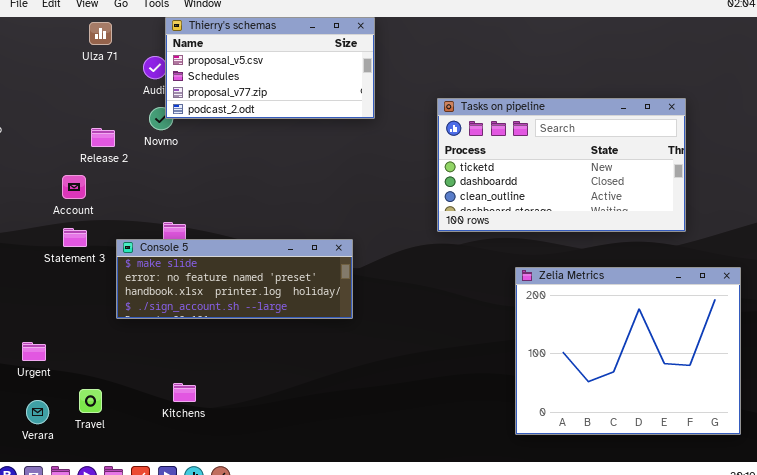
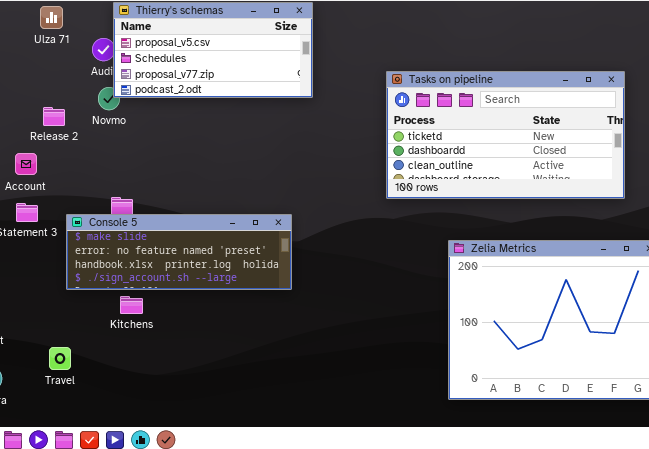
Tasks on pipeline: [437,98,686,232] -> [386,71,625,199], moved
Kitchens: [173,383,196,402] -> [120,296,143,314], moved
Travel: [79,389,102,413] -> [49,347,71,370], moved

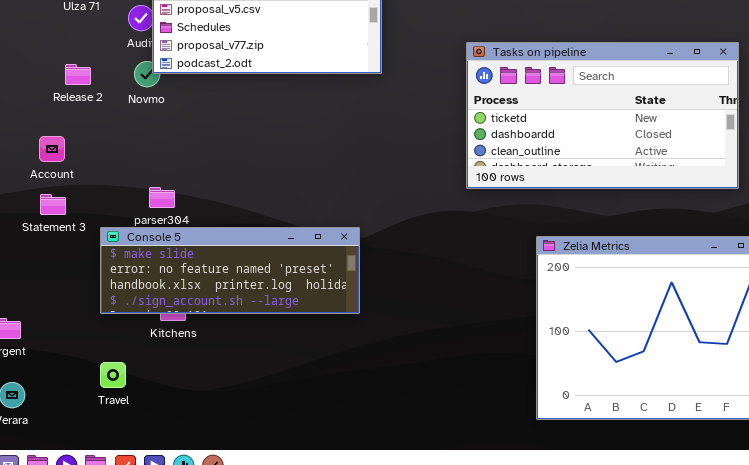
Release 2: [43,107,65,126] -> [65,64,91,85], moved
Console 5: [66,214,292,290] -> [100,227,360,314], moved
Travel: [49,347,71,370] -> [100,362,126,388], moved

